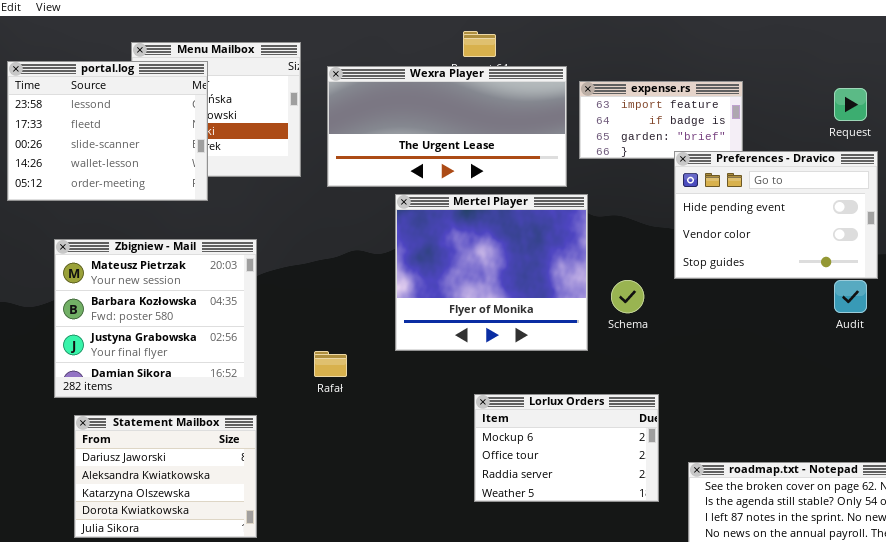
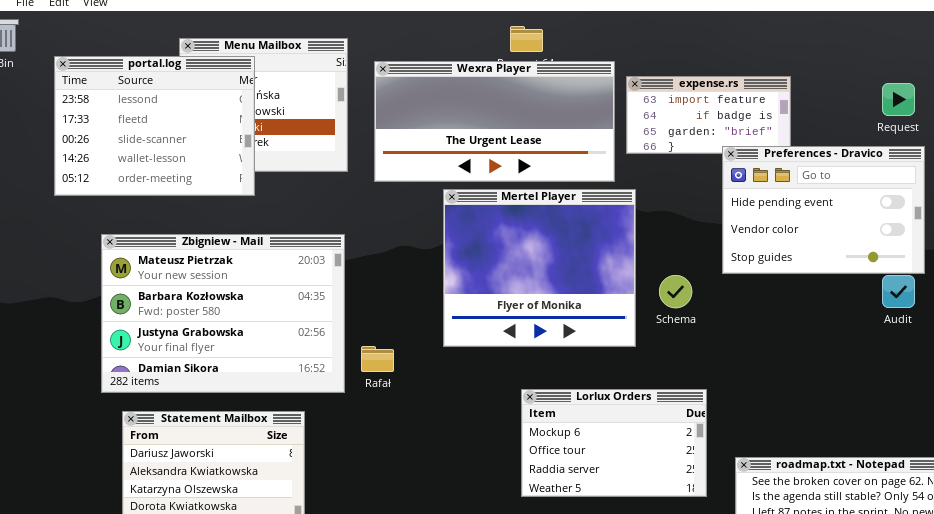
Zbigniew - Mail: [54,239,257,398] -> [101,234,345,393], resized

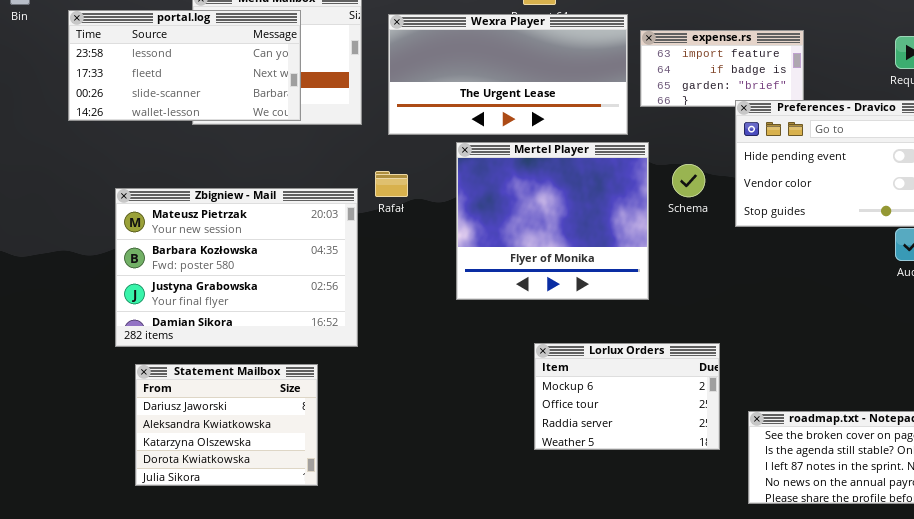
portal.log: [54,56,255,196] -> [68,10,301,121], resized
Schema: [659,275,692,308] -> [672,164,705,197], moved
Rafał: [361,346,394,372] -> [375,171,408,197], moved

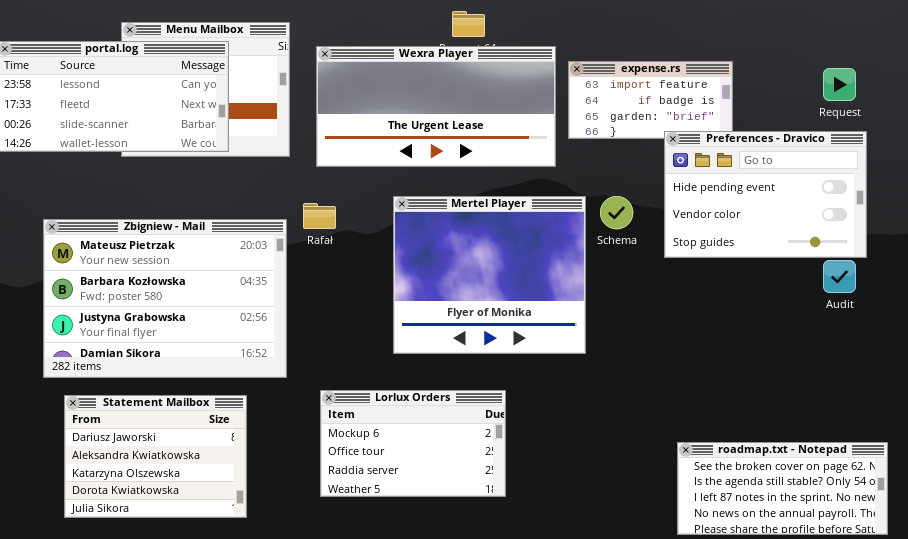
Mertel Player: [456,142,649,300] -> [393,196,586,354], moved
Lorlux Orders: [534,343,720,450] -> [320,390,506,497], moved

